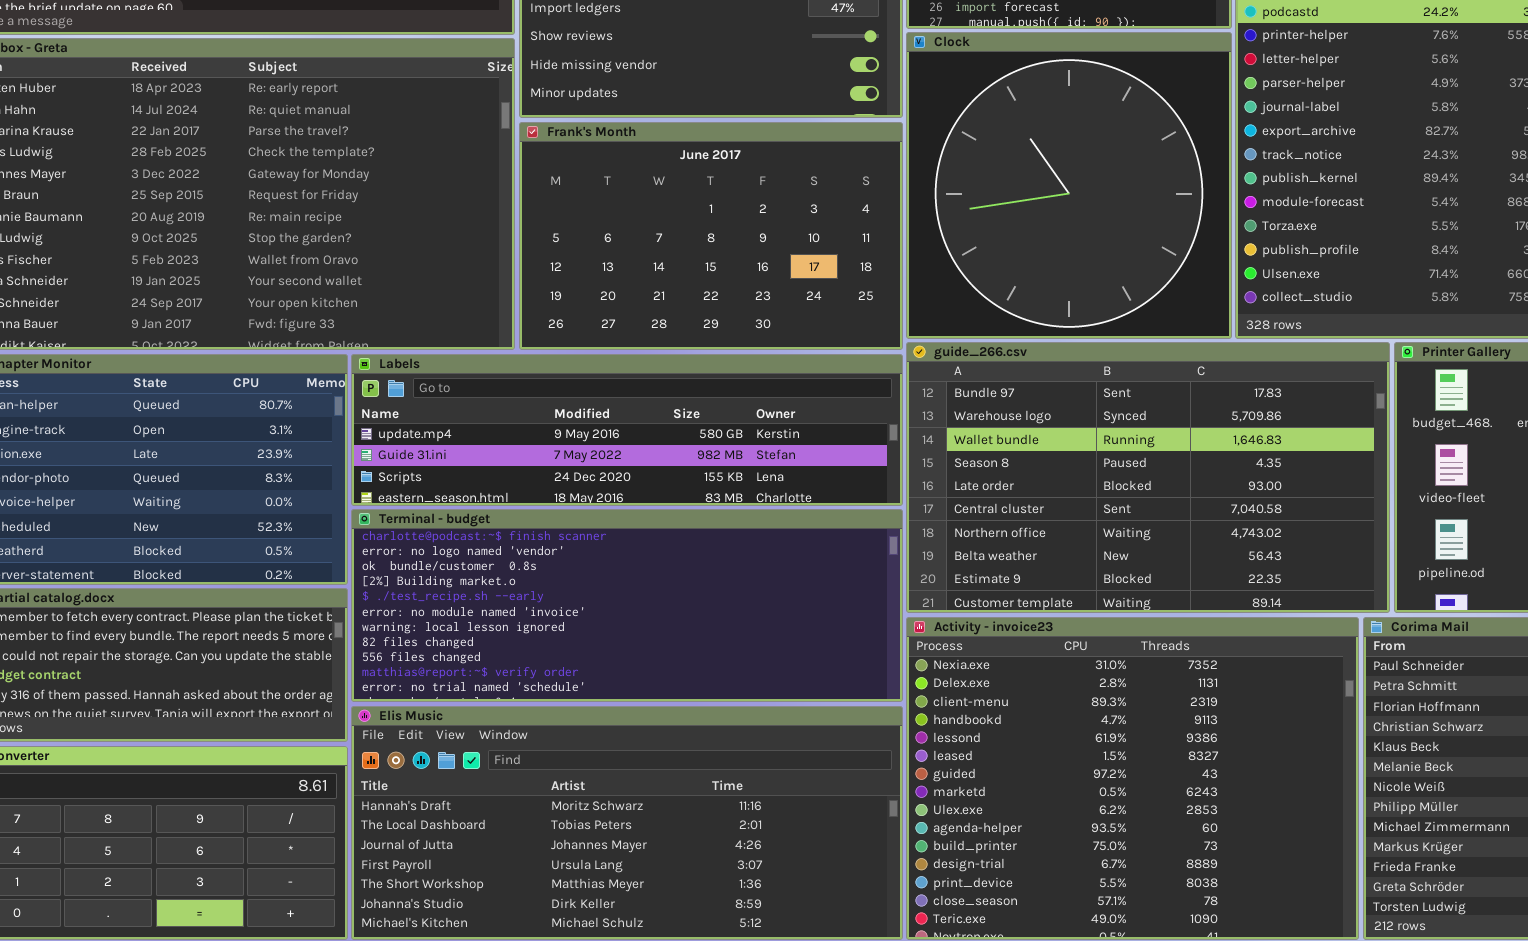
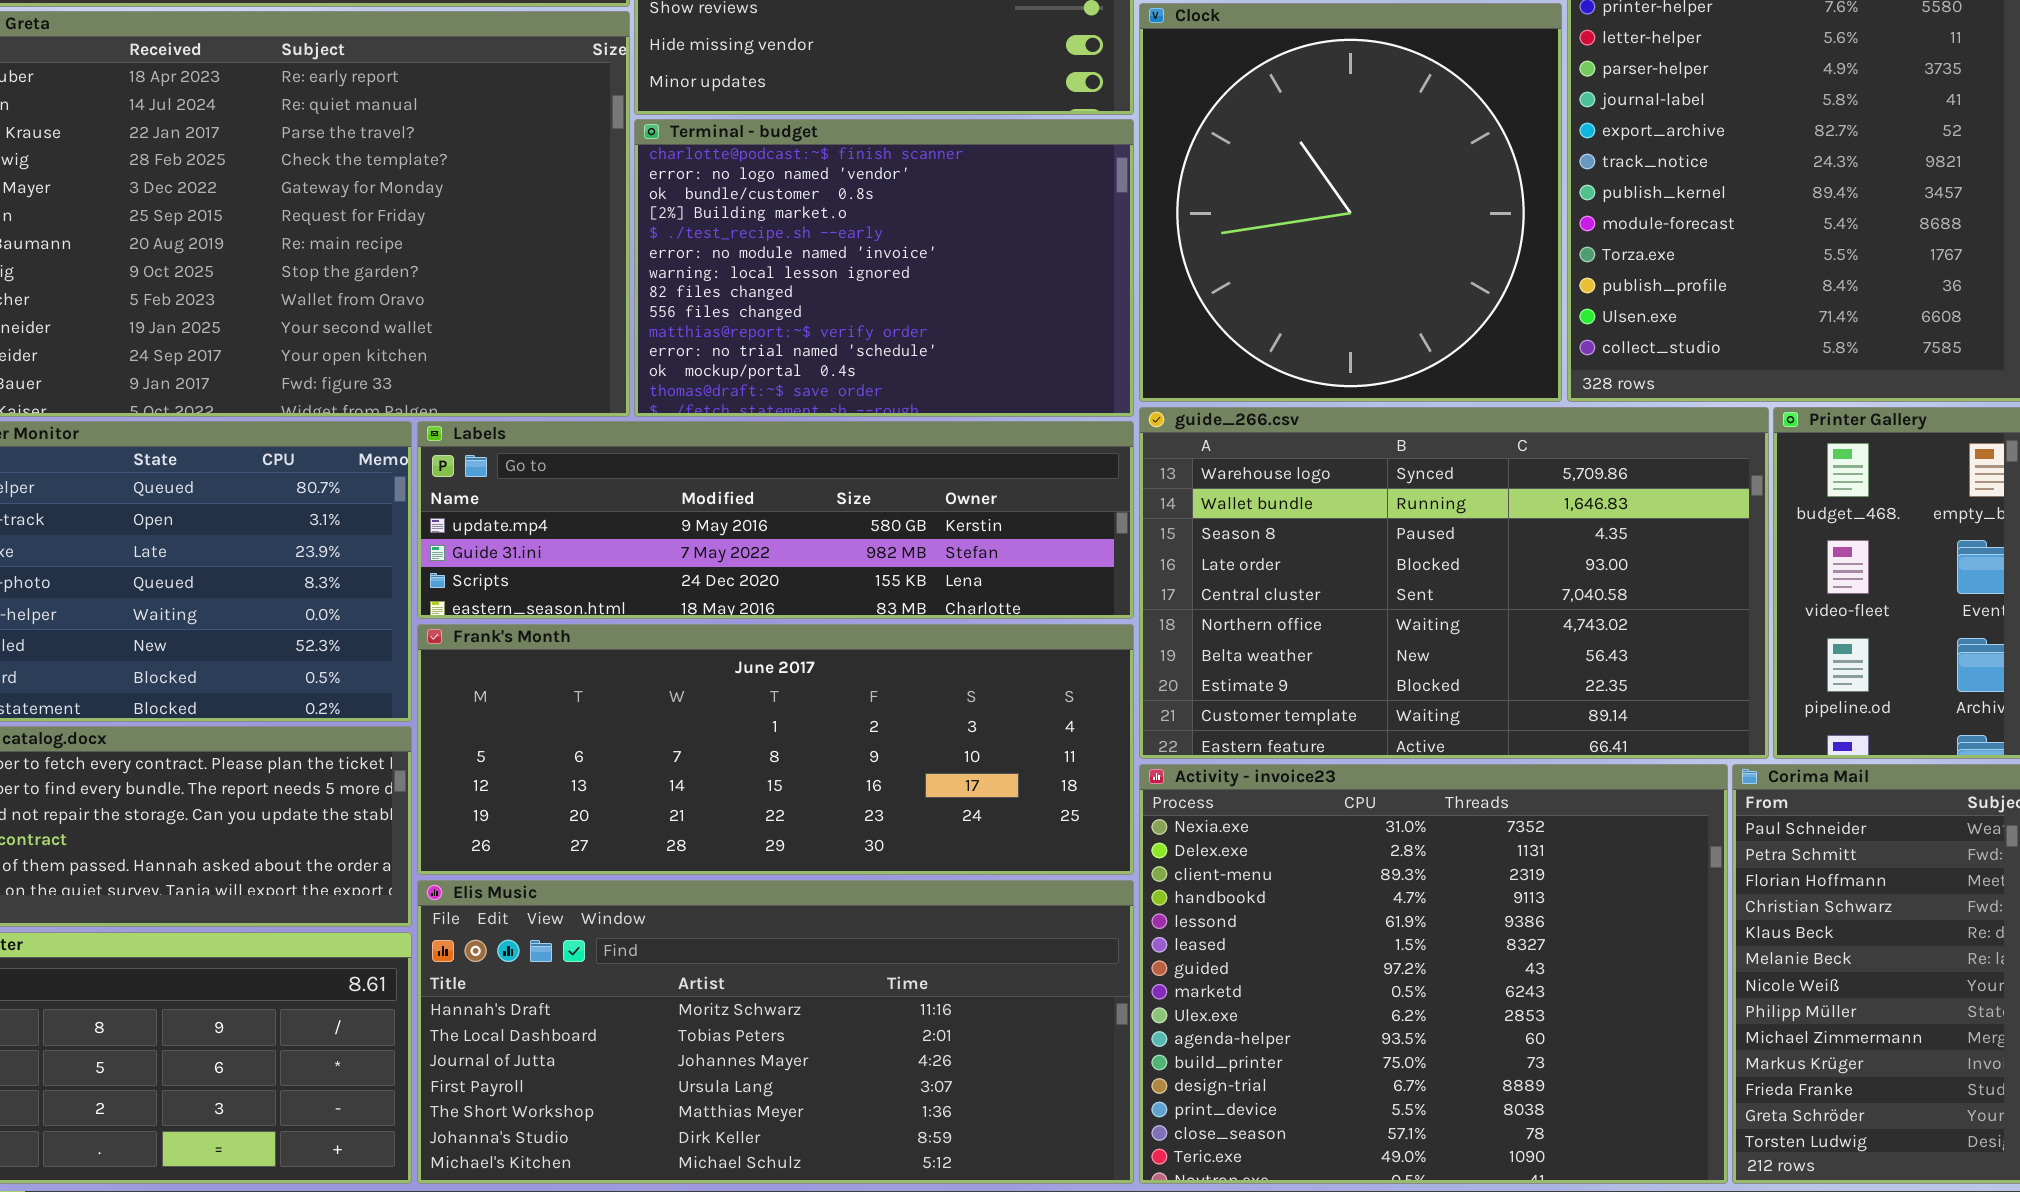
Frank's Month: [519,122,903,350] -> [417,624,1134,875], moved, resized
guide_266.csv: [906,342,1390,613] -> [1139,407,1769,759], scrolled down 1 row
Terminal - budget: [351,509,903,702] -> [634,119,1134,417], moved, resized

